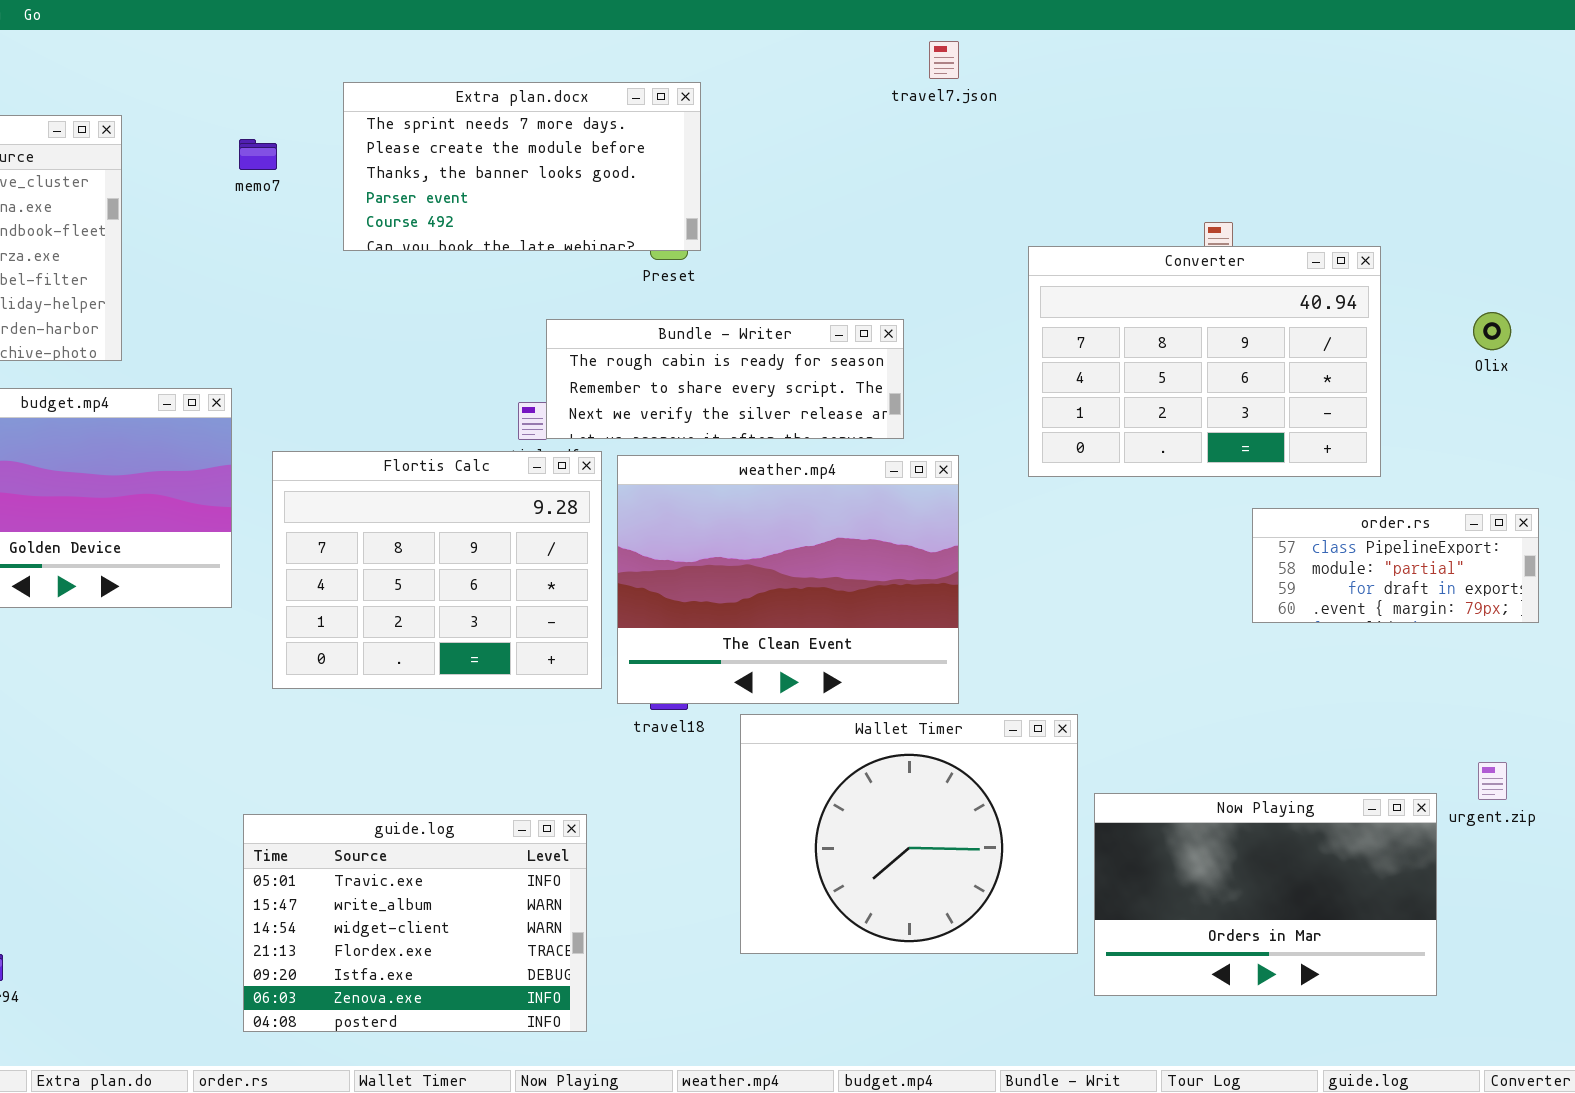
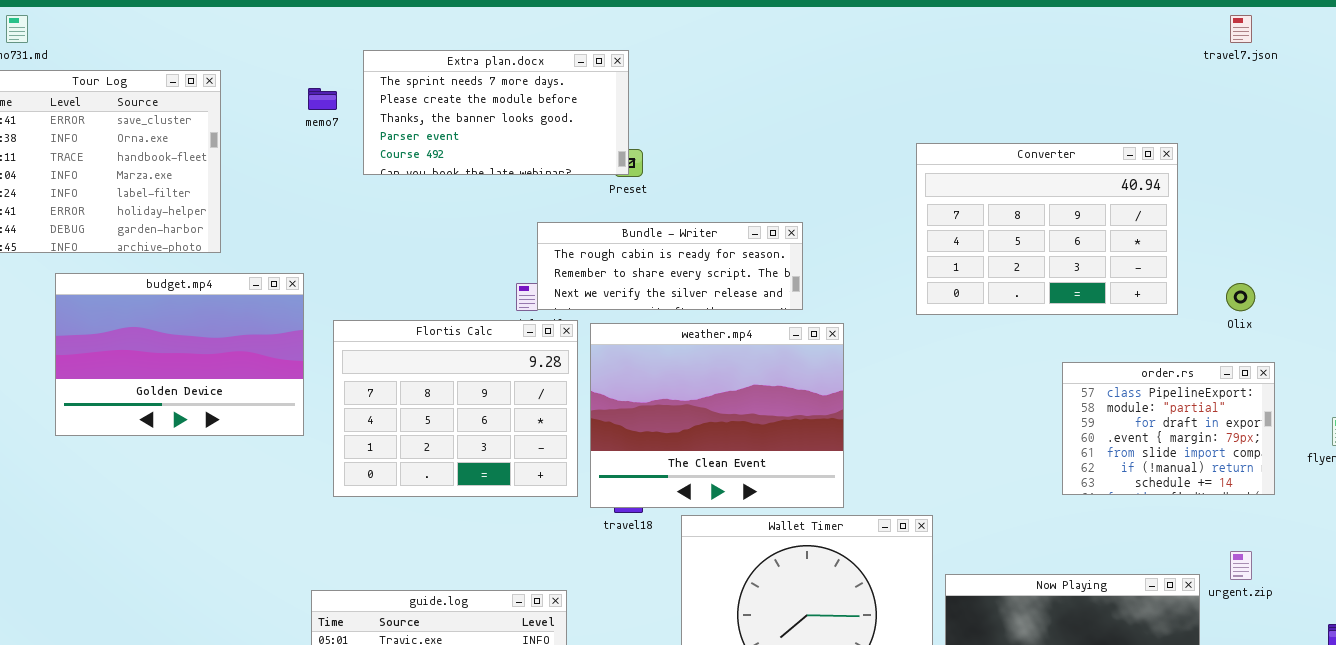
travel7.json: [929,41,959,79] -> [1230,15,1252,43], moved
Extra plan.docx: [343,82,701,251] -> [363,50,629,175], moved
Converter: [1028,246,1381,477] -> [916,143,1178,315], moved
Olix: [1473,312,1511,350] -> [1226,283,1255,311], moved
order.rs: [1252,508,1539,623] -> [1062,362,1275,495], resized

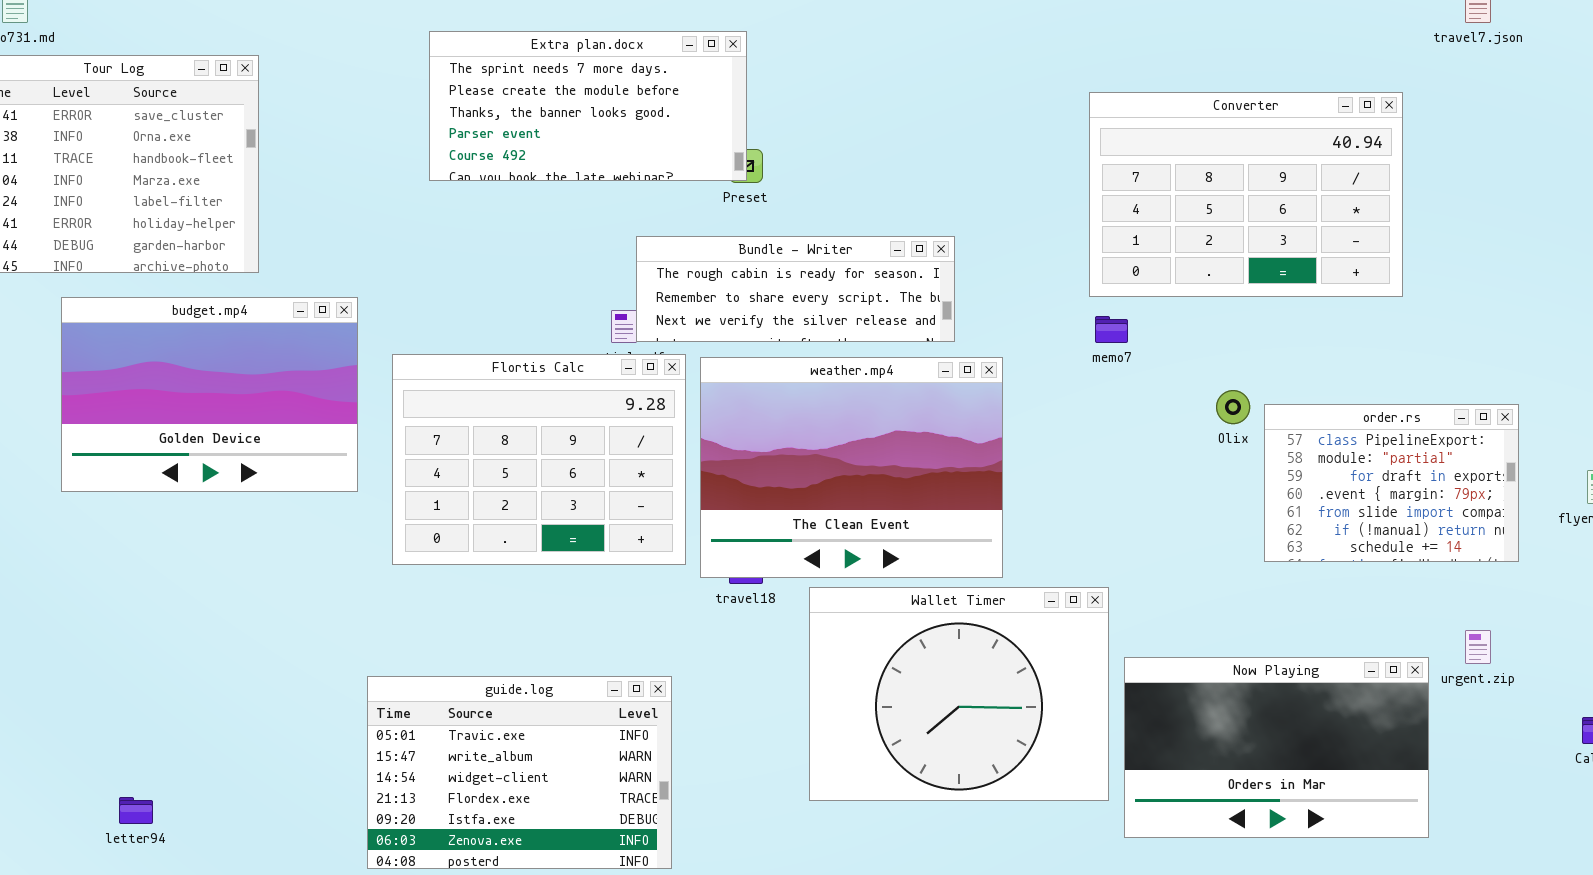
memo7: [308,88,337,110] -> [1095,316,1128,343], moved
Converter: [916,143,1178,315] -> [1089,92,1403,297], moved
Olix: [1226,283,1255,311] -> [1216,390,1250,424], moved

